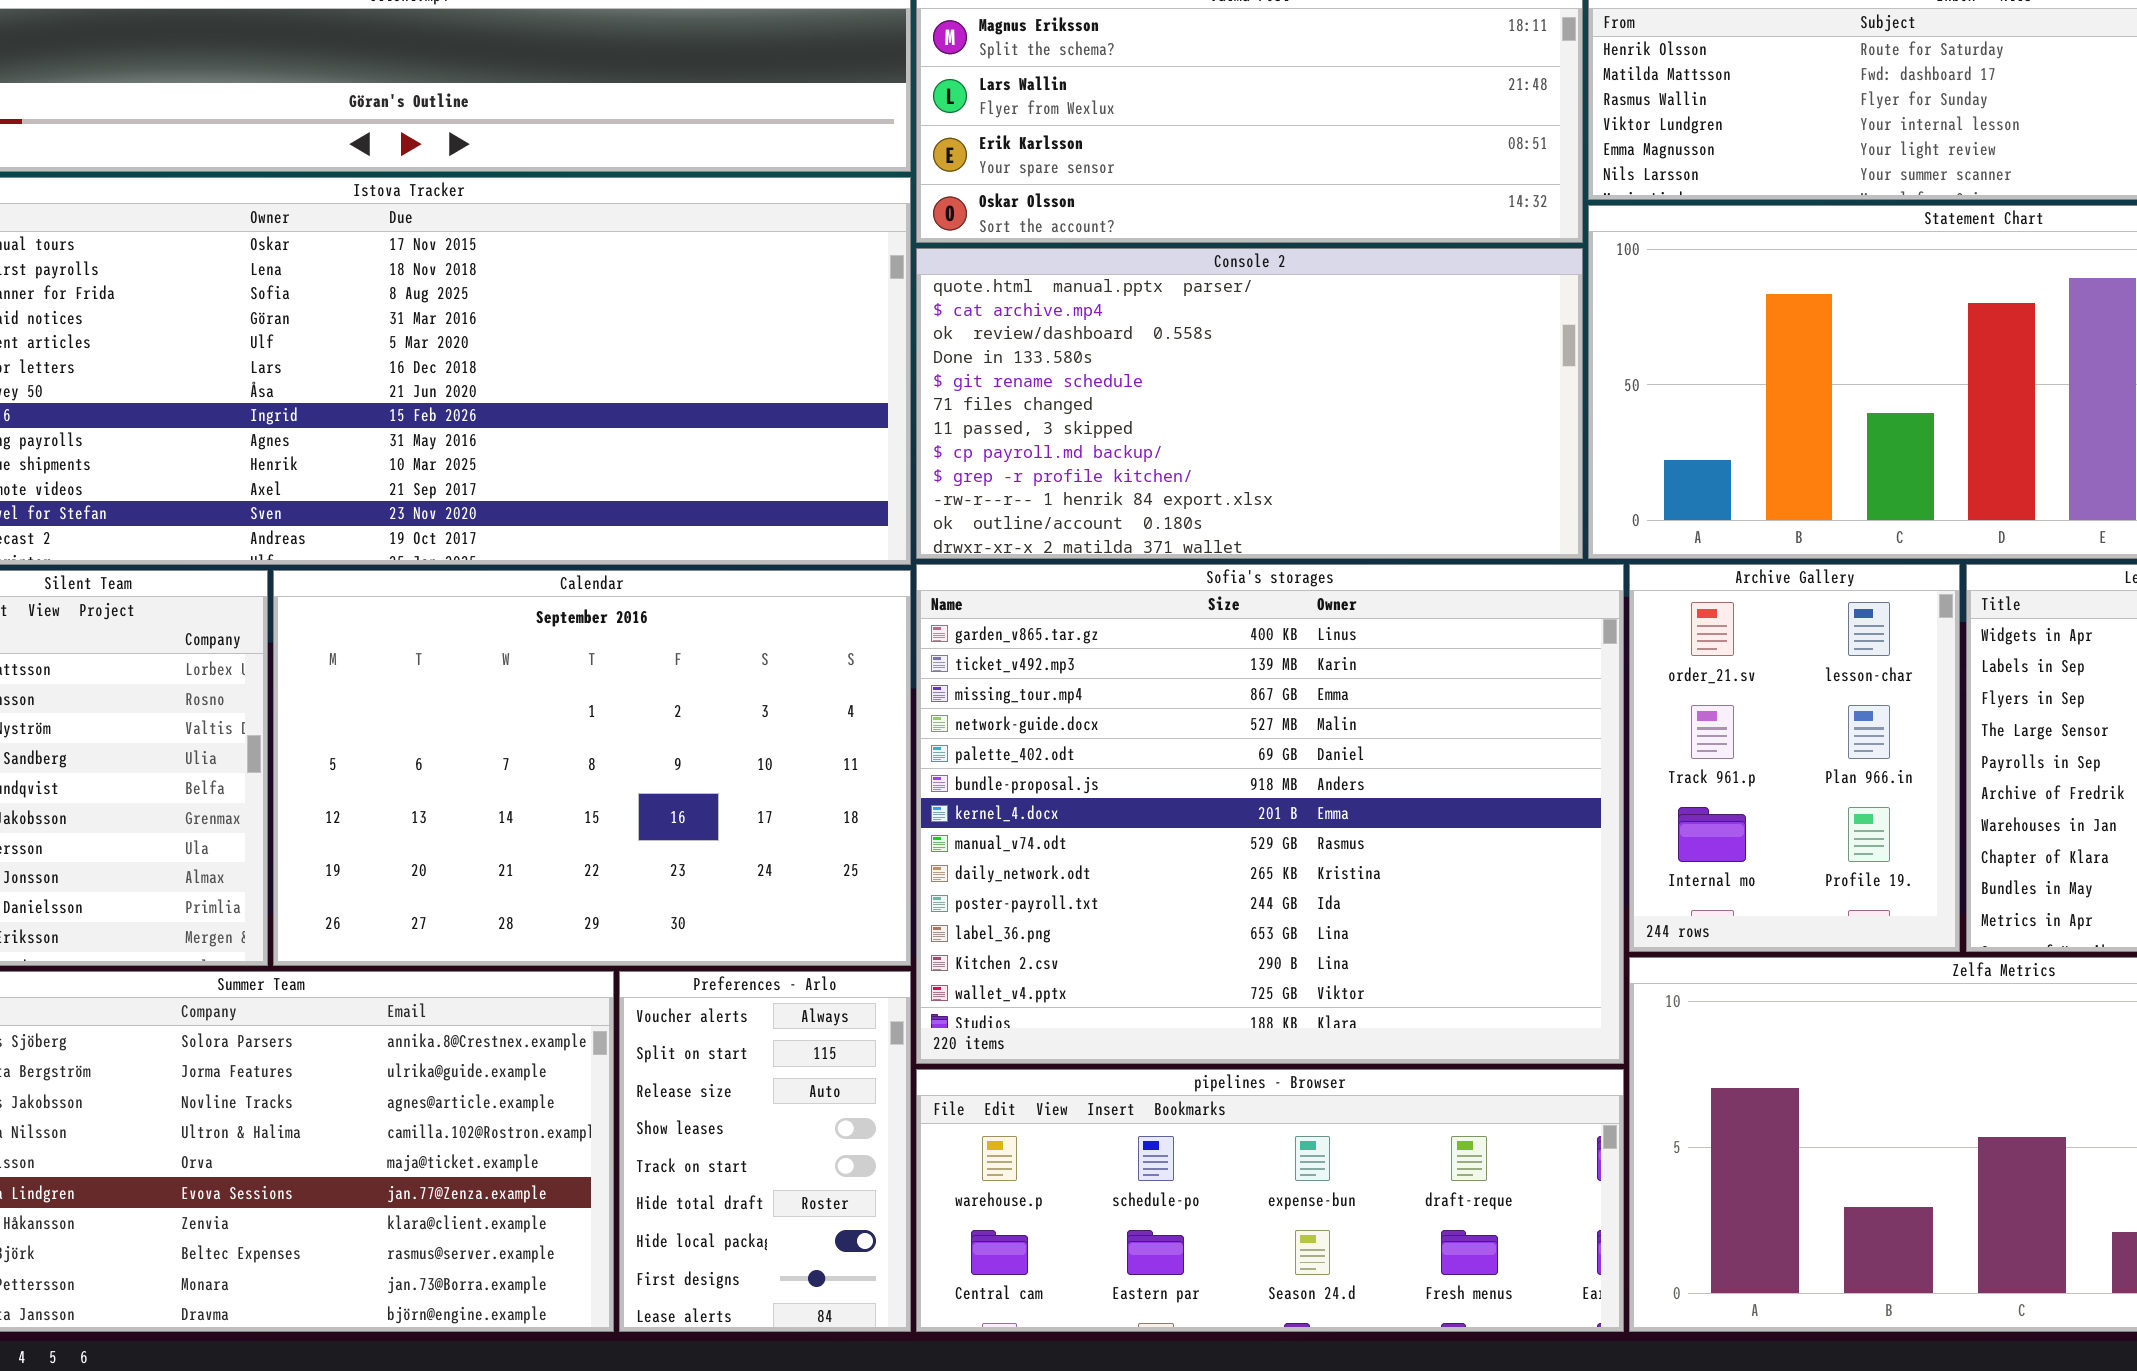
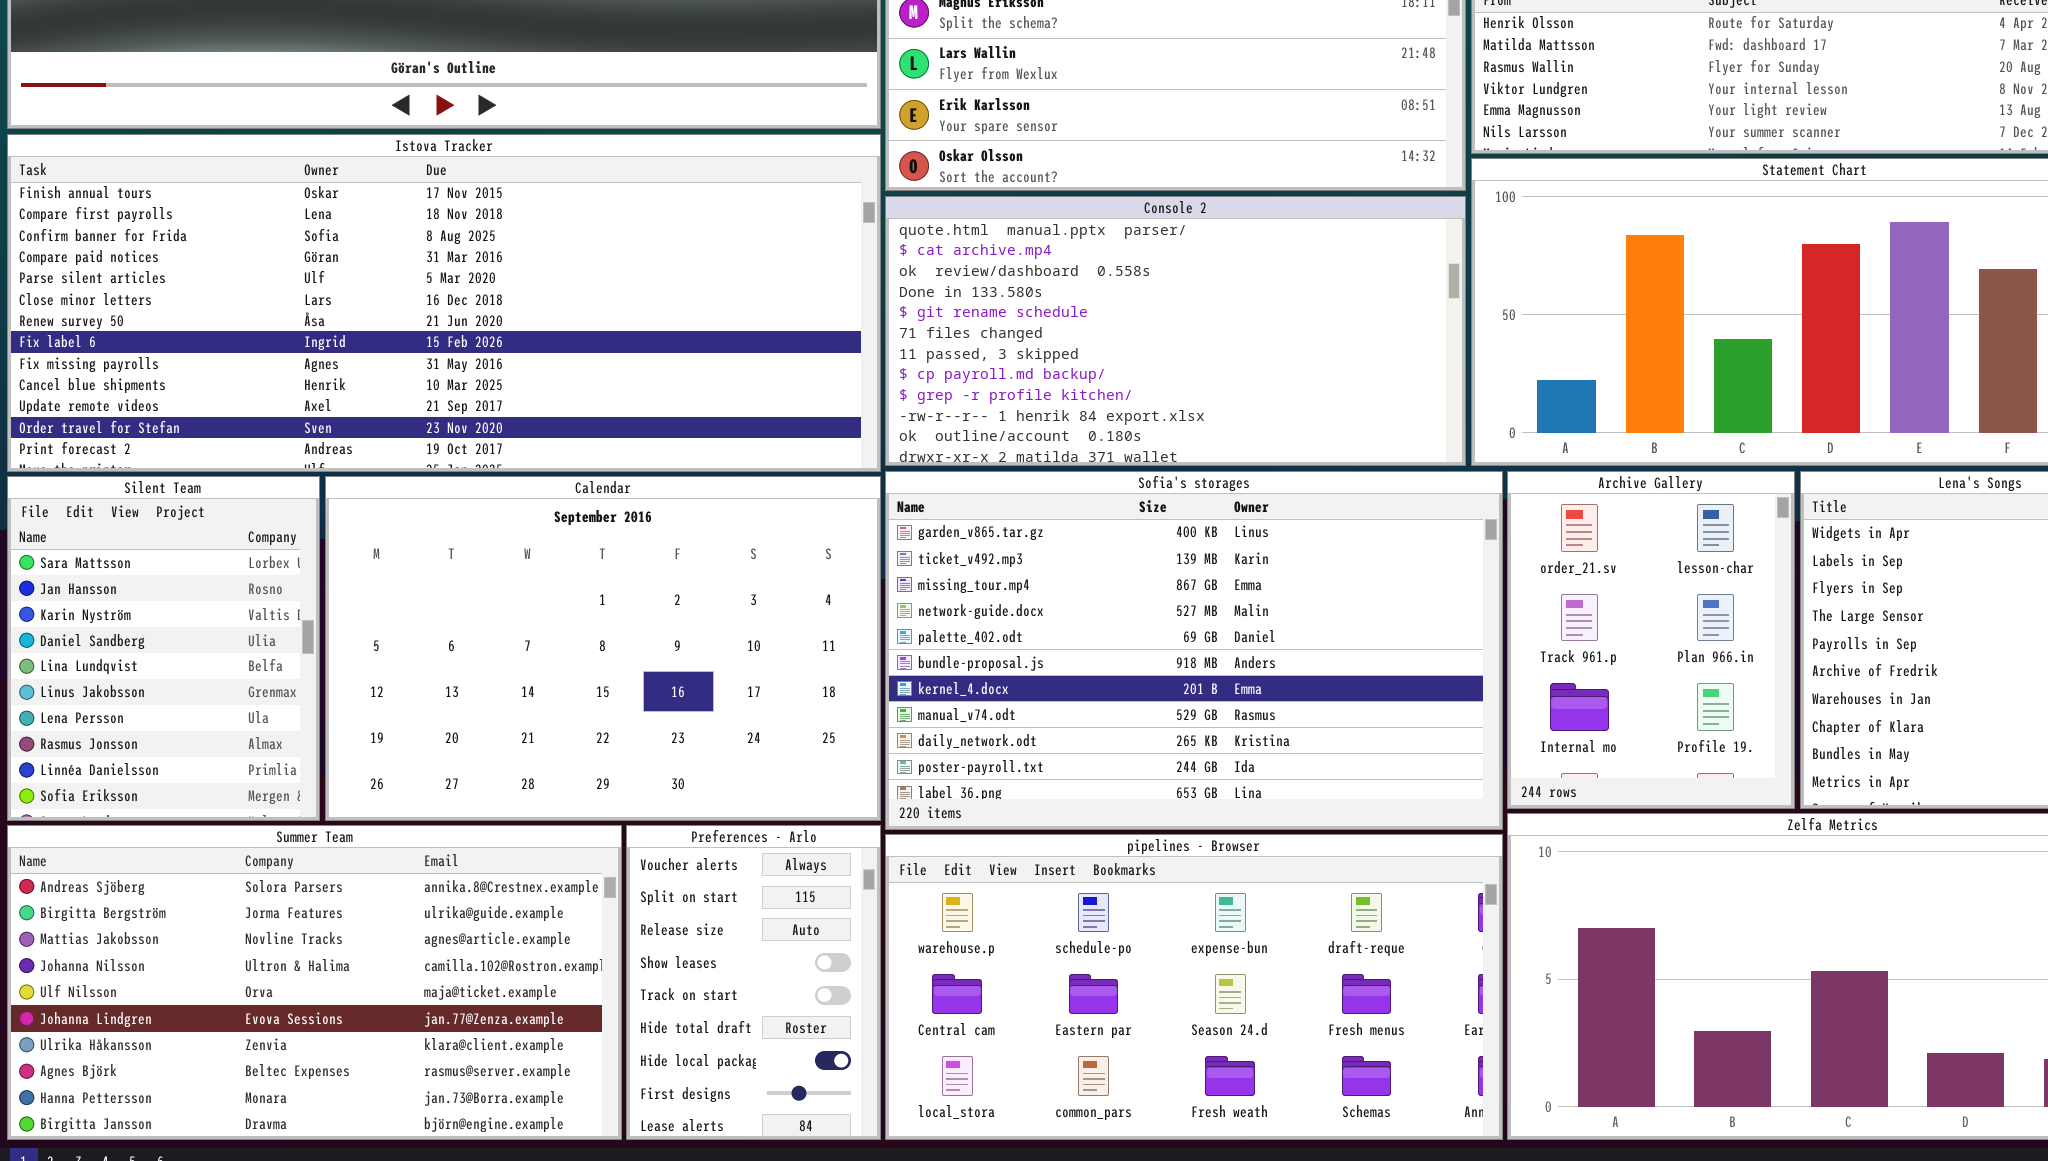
Sofia's storages: [916,564,1624,1064] -> [885,471,1503,830], resized
pipelines - Browser: [916,1069,1624,1332] -> [885,834,1503,1140], resized

